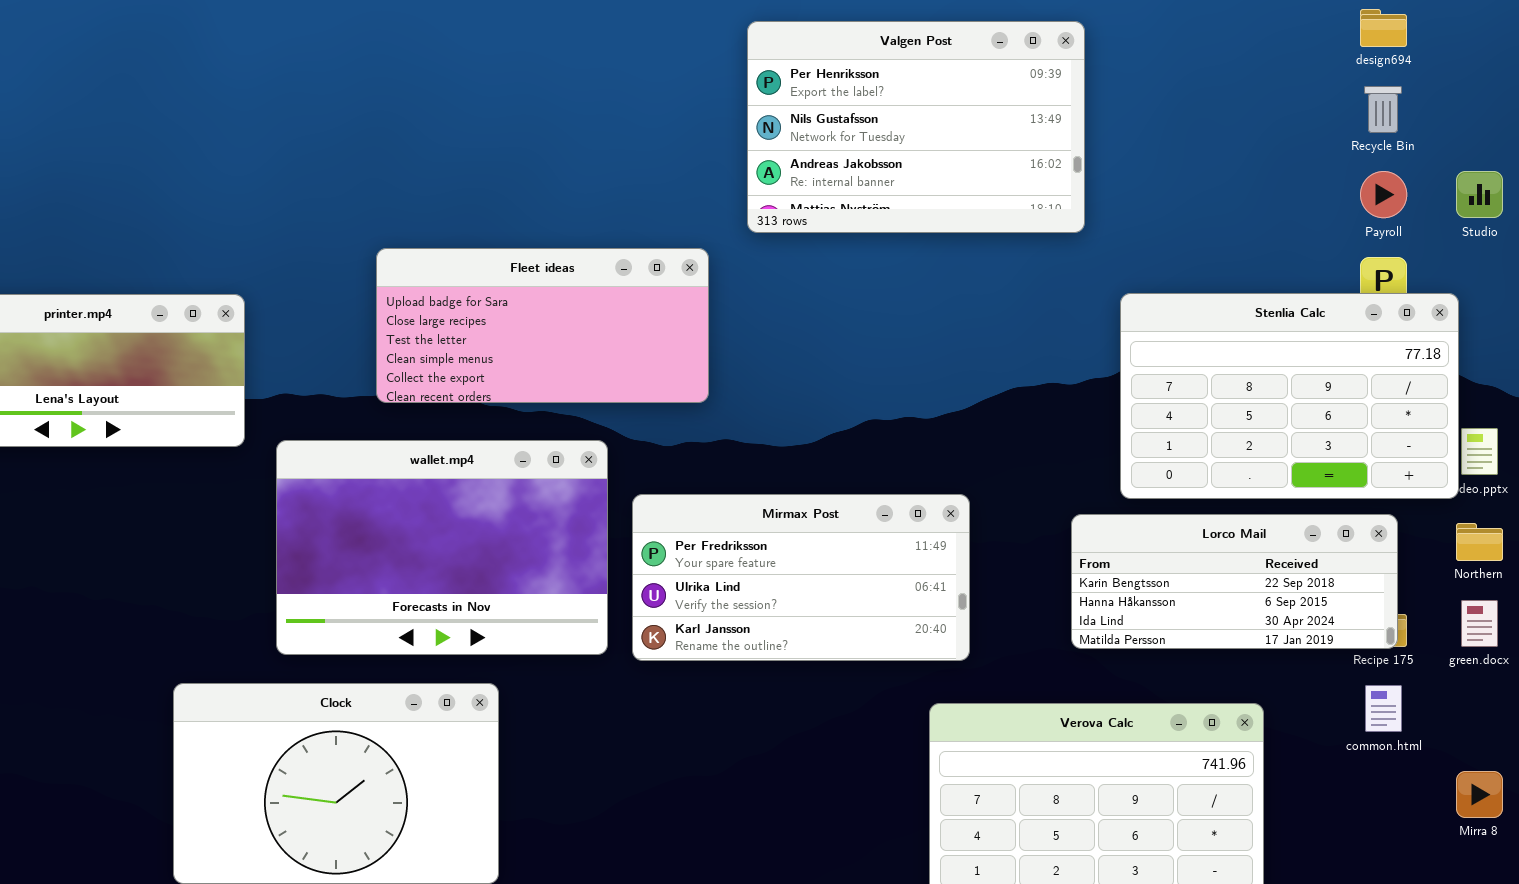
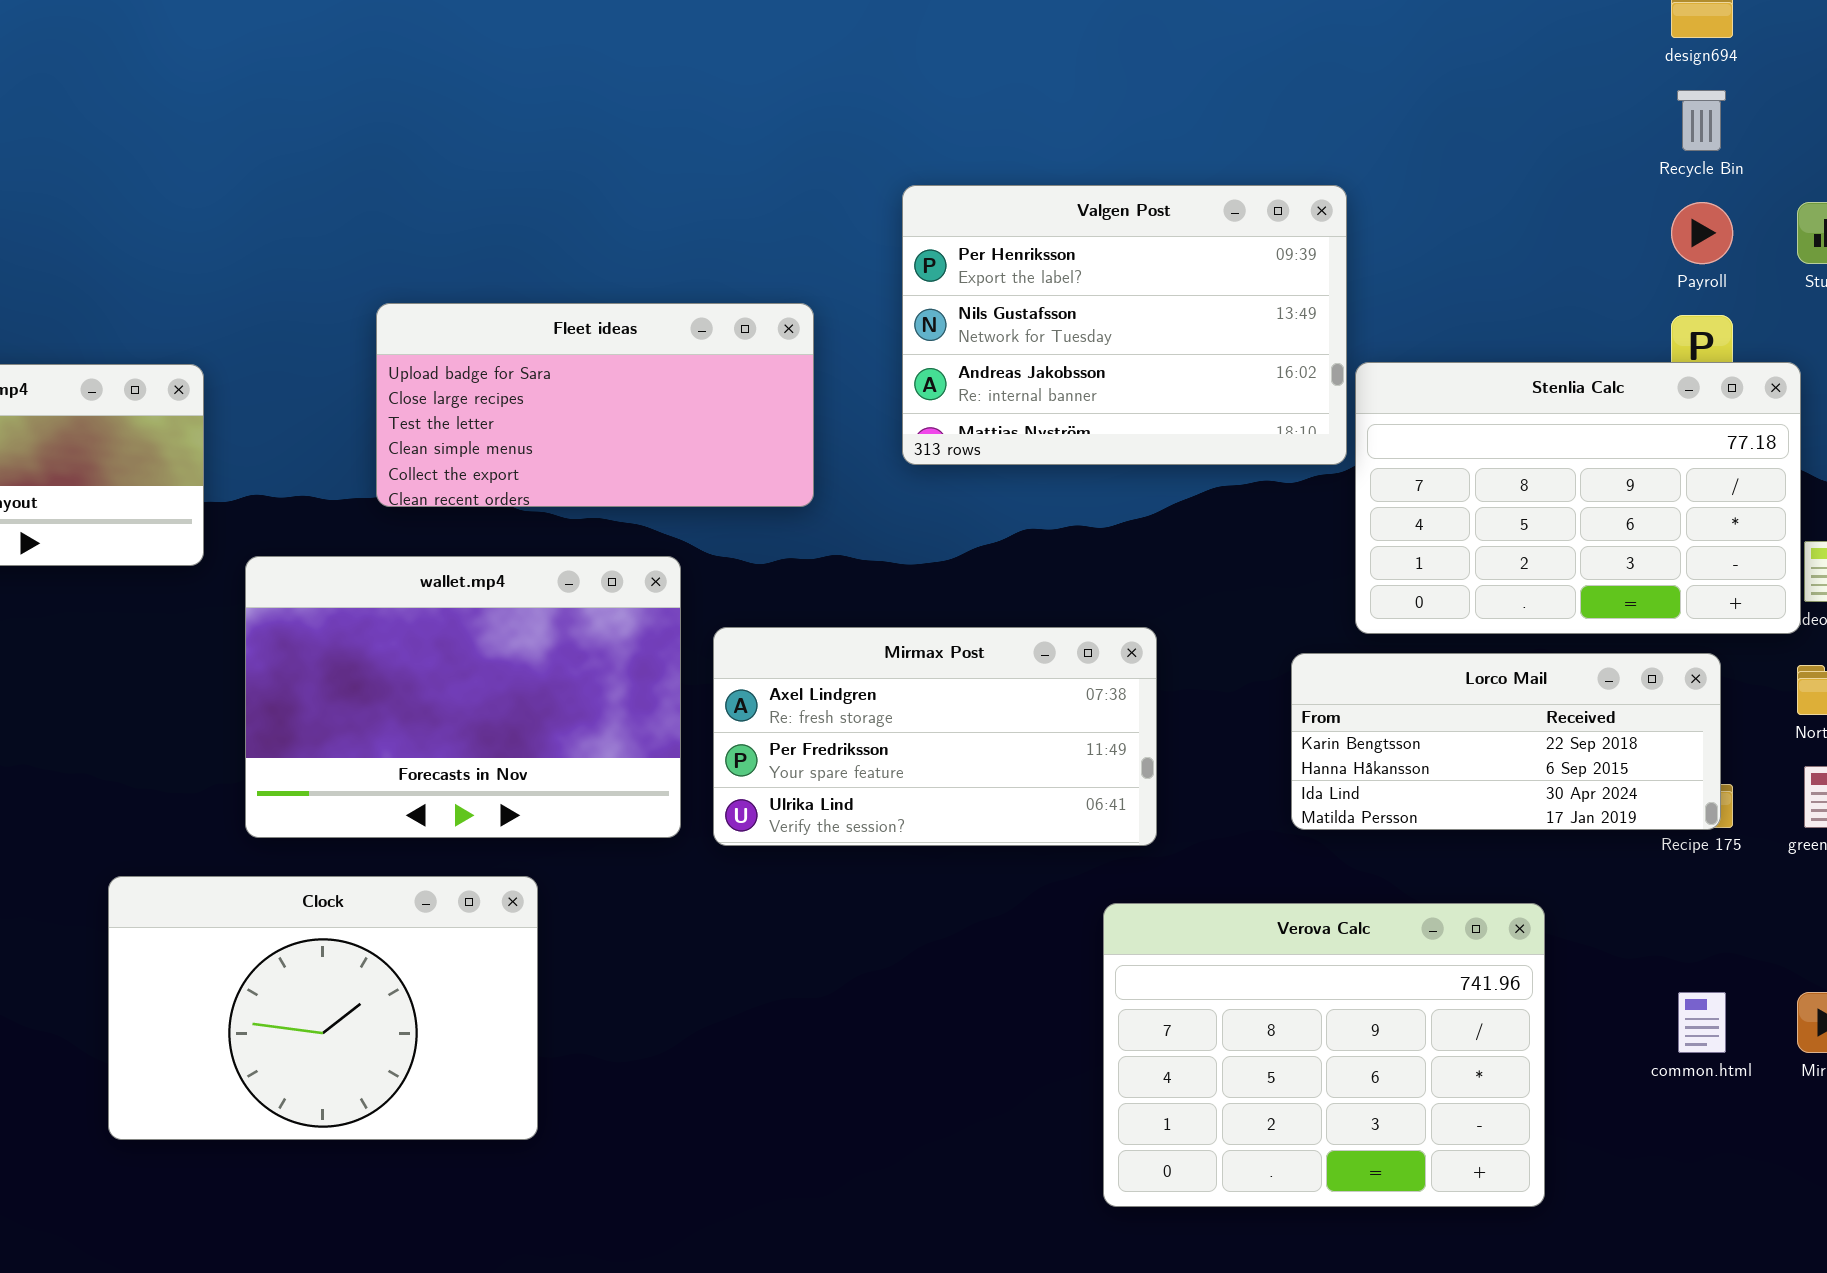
Valgen Post: [747,21,1085,233] -> [902,185,1347,465], moved
Mirmax Post: [632,494,970,661] -> [713,627,1157,846], scrolled up 1 row
common.html: [1365,685,1402,732] -> [1678,992,1726,1053], moved

